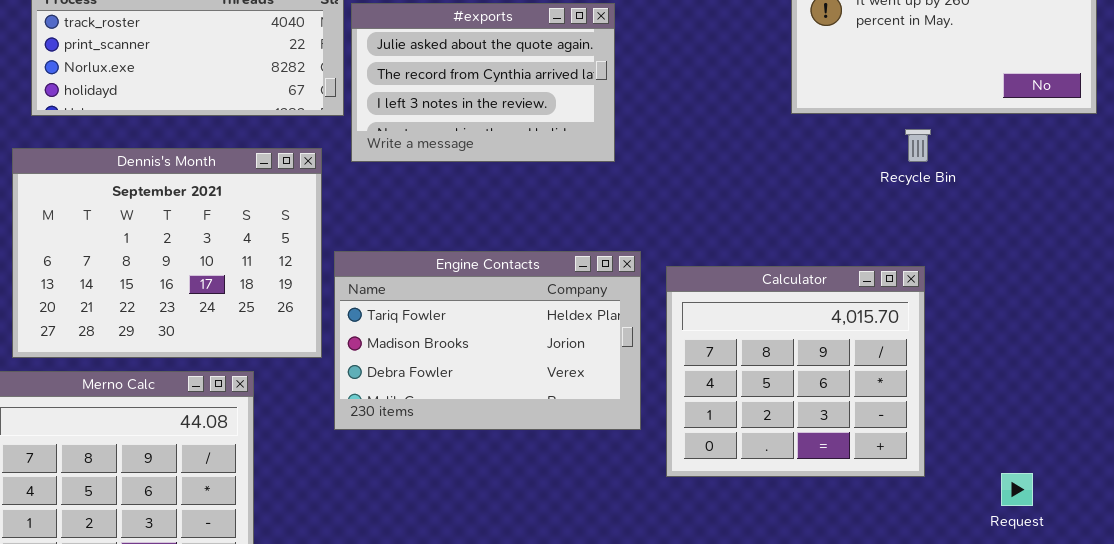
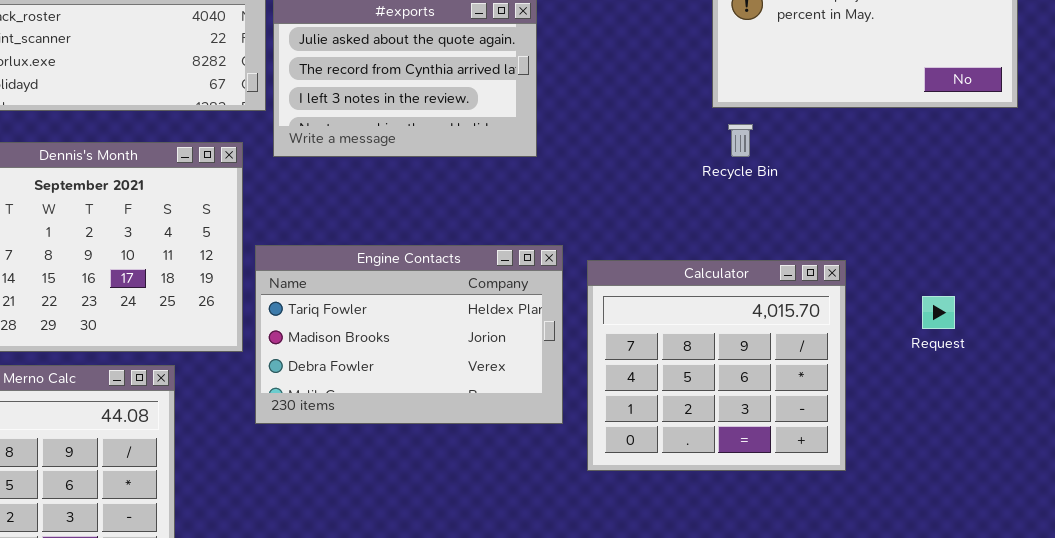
Recycle Bin: [905,129,931,162] -> [728,124,753,157], moved
Request: [1001,473,1033,506] -> [922,296,955,329], moved

